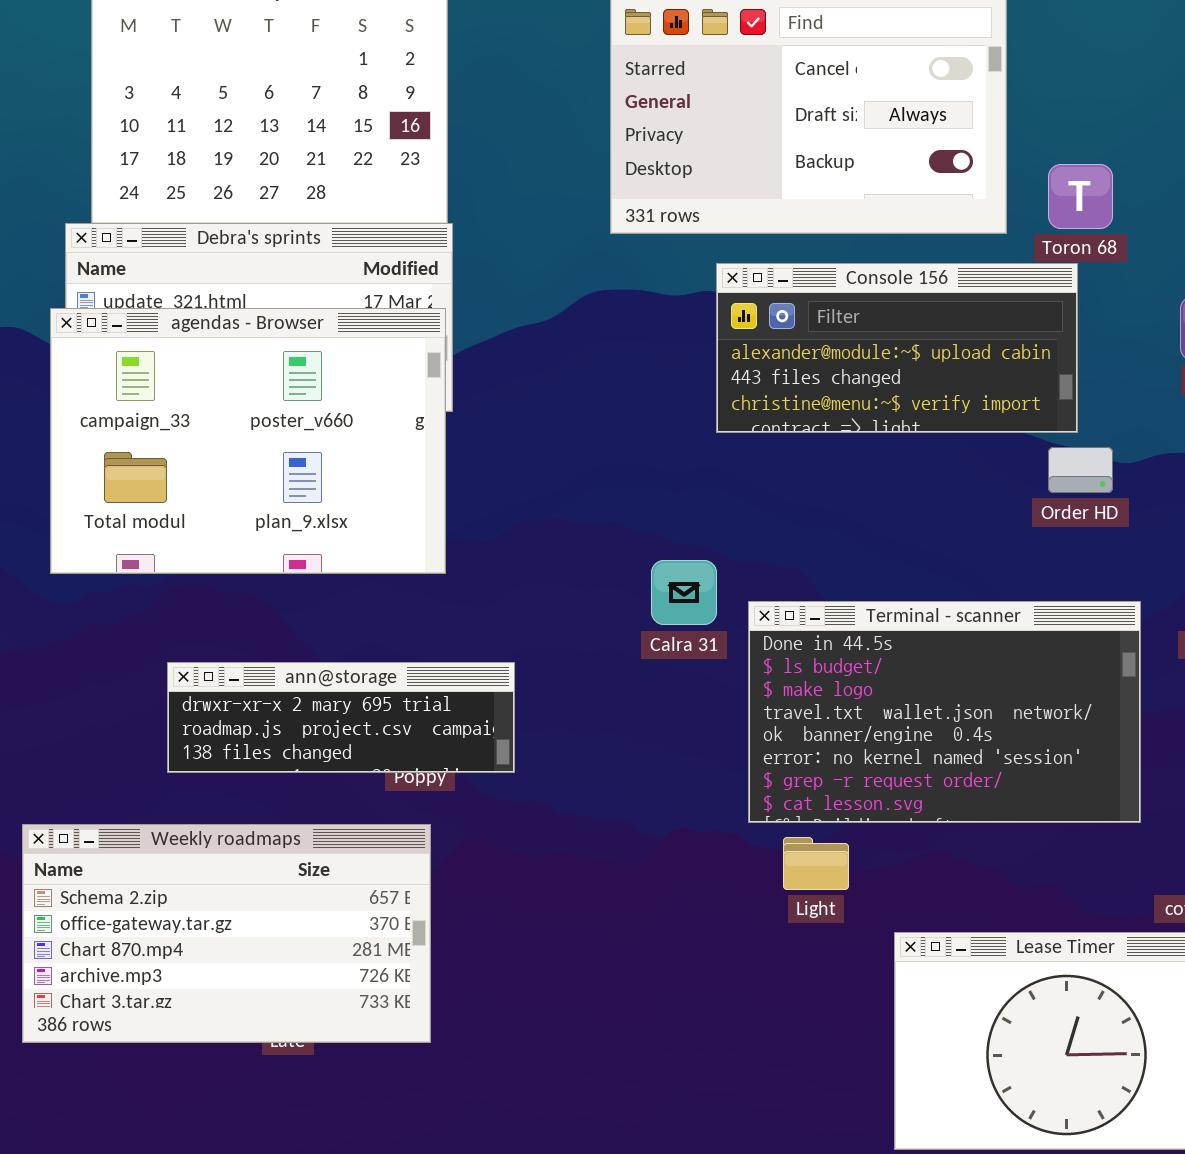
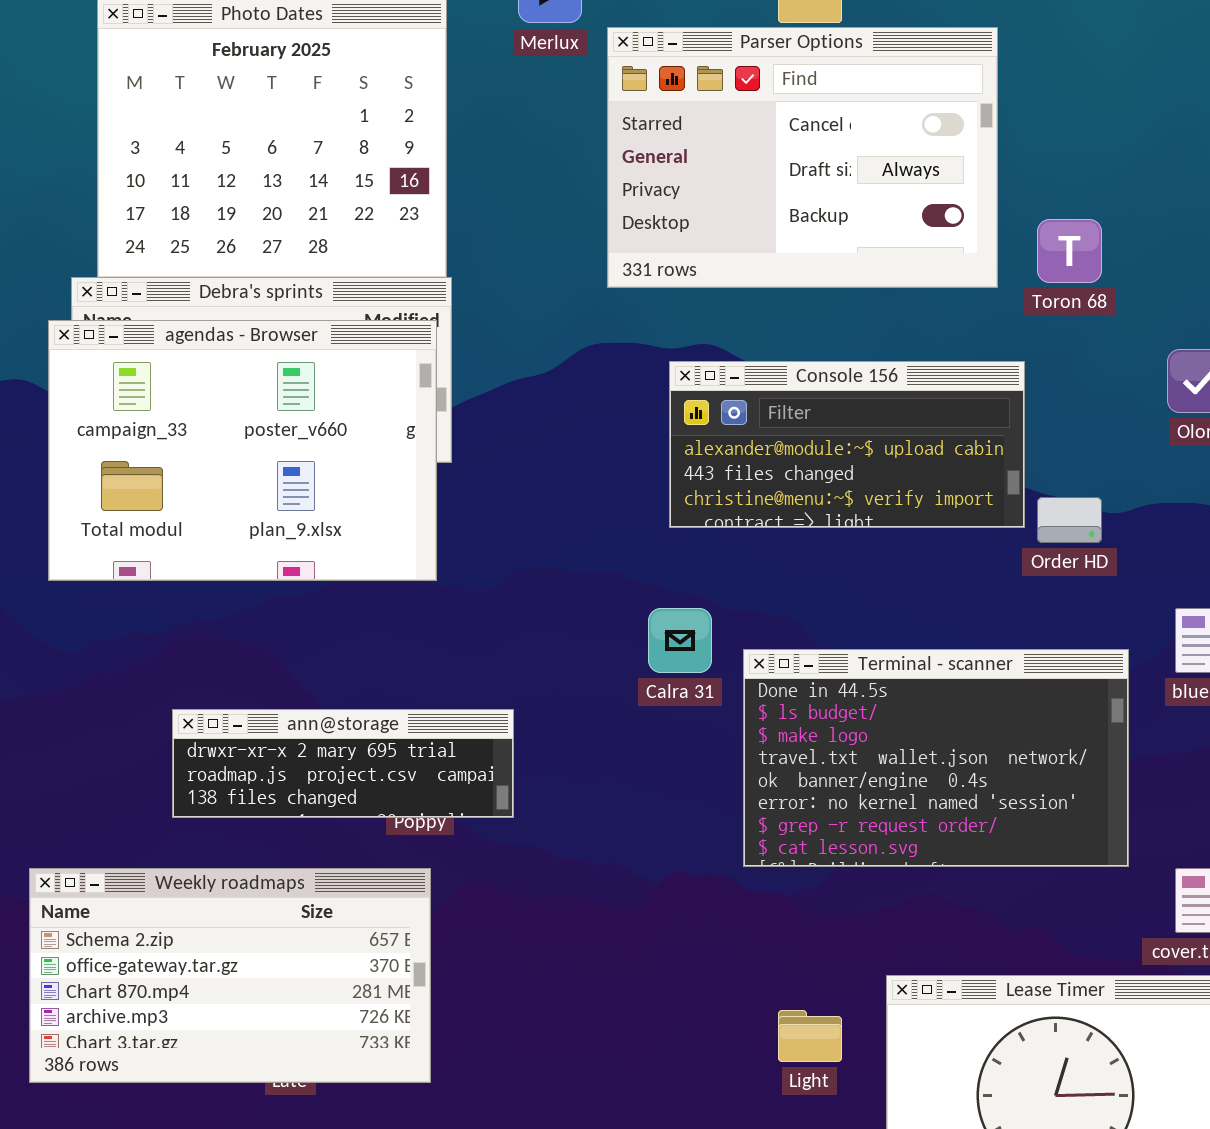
Console 156: [716,263,1078,433] -> [669,361,1025,528], moved
agendas - Browser: [50,308,446,574] -> [48,320,437,581], moved
Light: [783,837,849,890] -> [778,1010,842,1062], moved

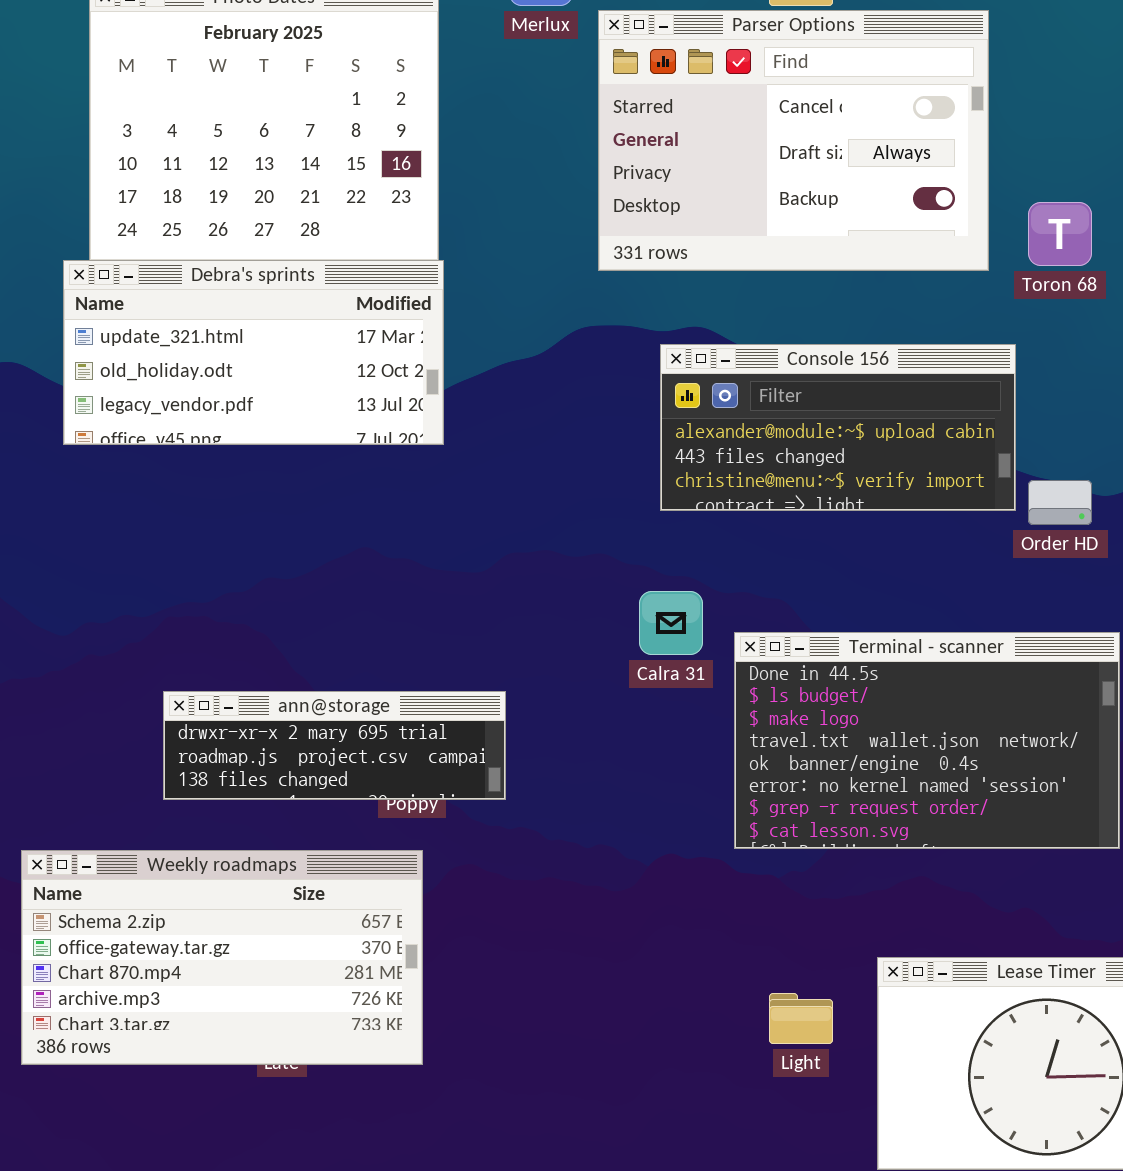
agendas - Browser: [48,320,437,581] -> none, closed

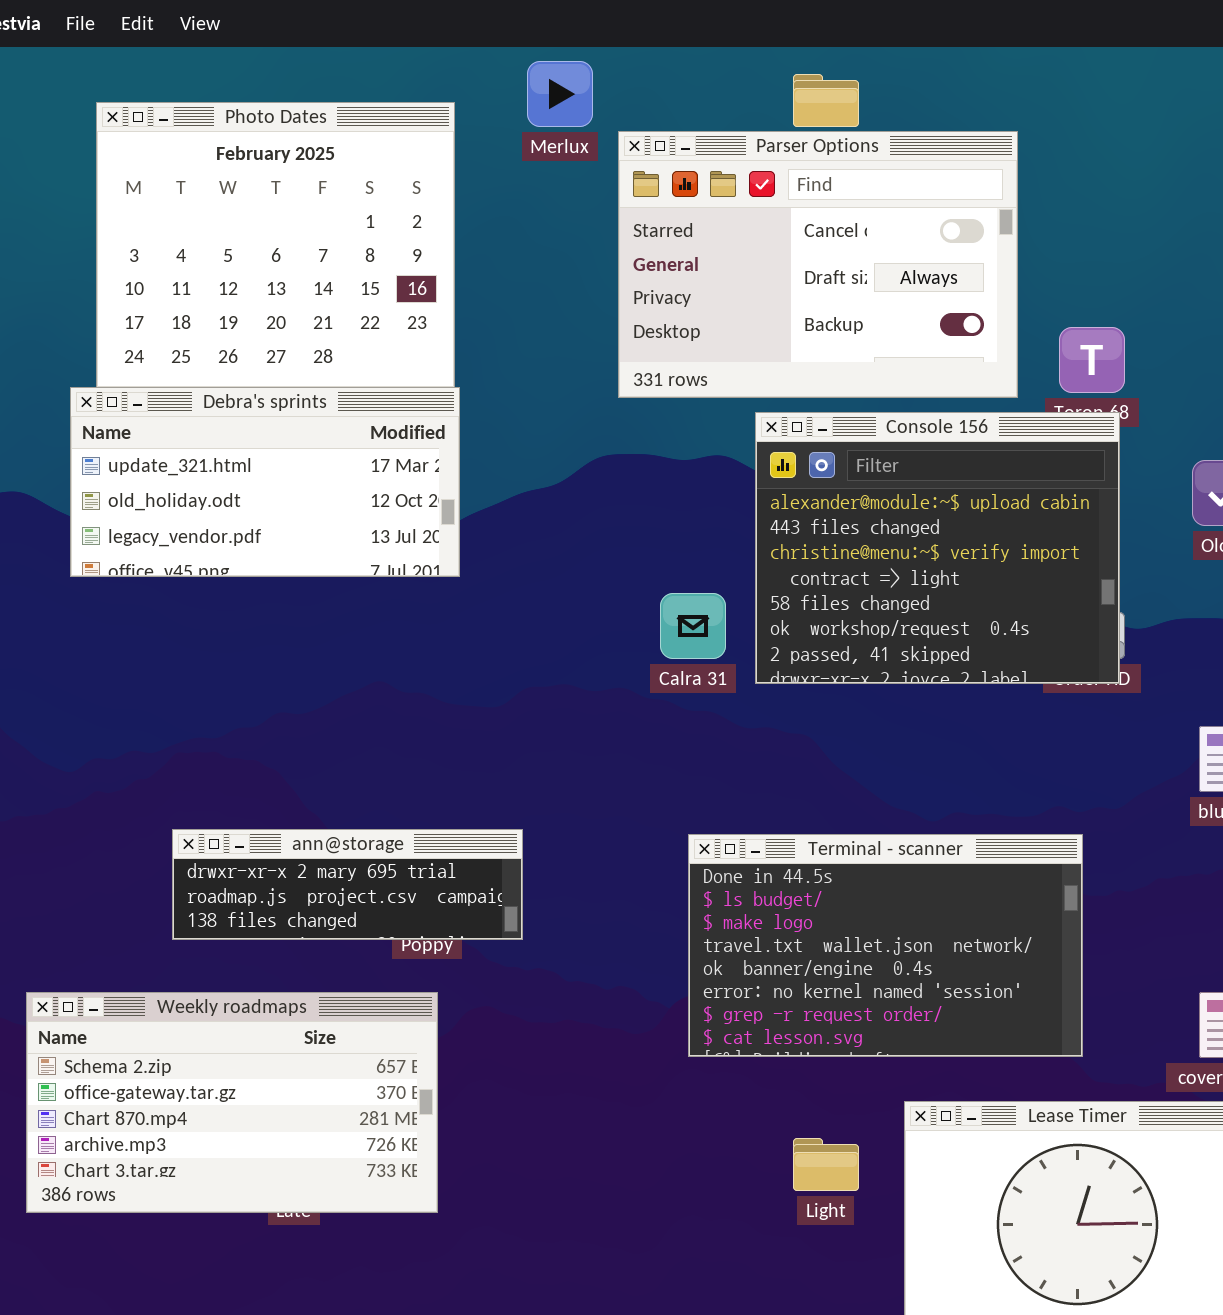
Console 156: [660,344,1016,511] -> [755,412,1120,684], moved, resized
Calra 31: [639,591,703,655] -> [660,593,726,659], moved
Terminal - scanner: [734,632,1120,849] -> [688,834,1083,1057], moved

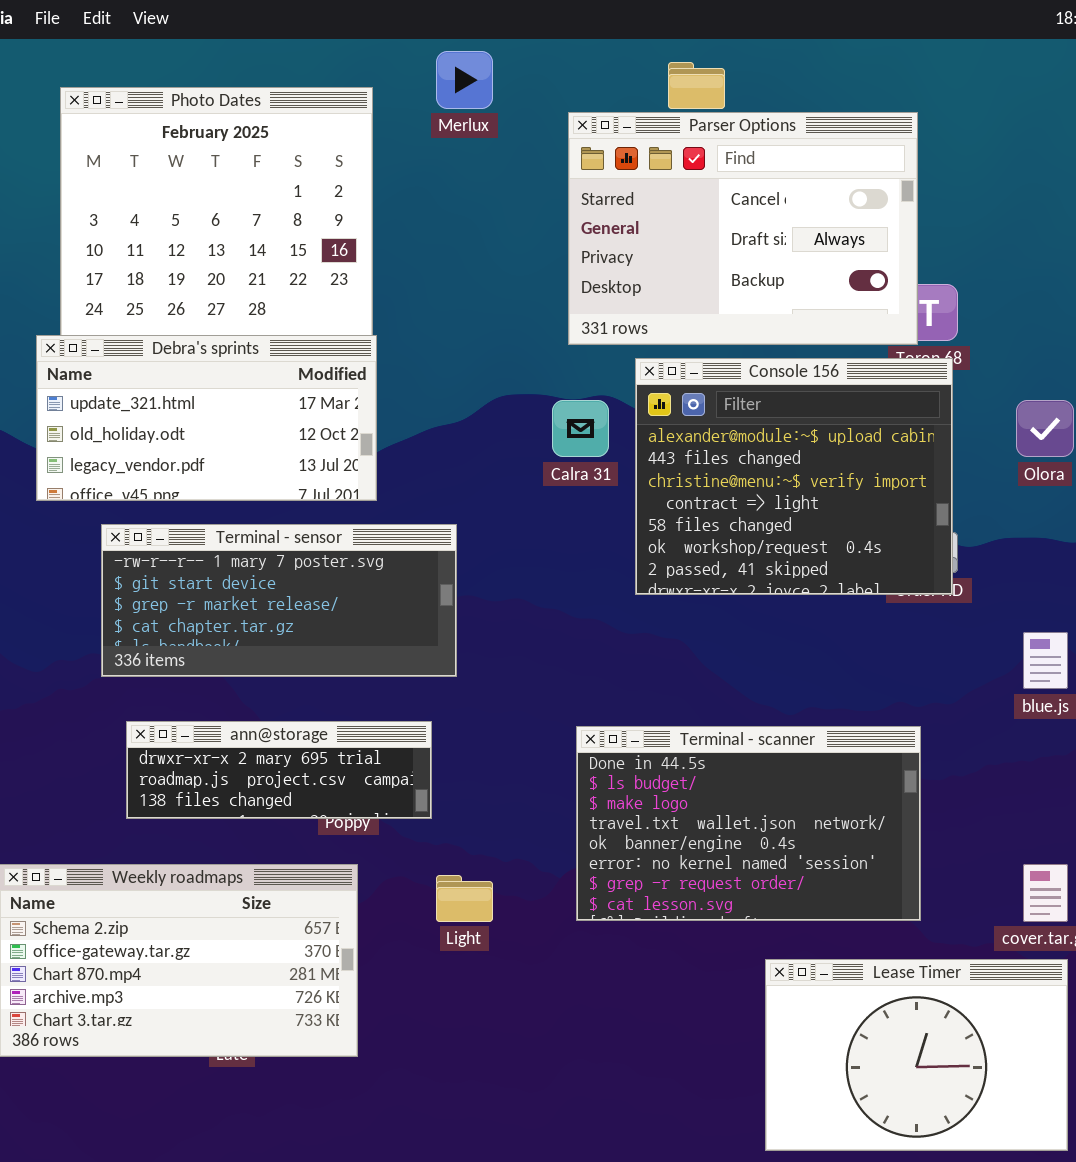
Parser Options: [618,131,1018,398] -> [568,112,918,345], moved
Calra 31: [660,593,726,659] -> [552,400,609,457], moved
Terminal - sensor: none -> [101,524,457,677], opened
Light: [793,1138,859,1191] -> [436,875,493,922], moved

